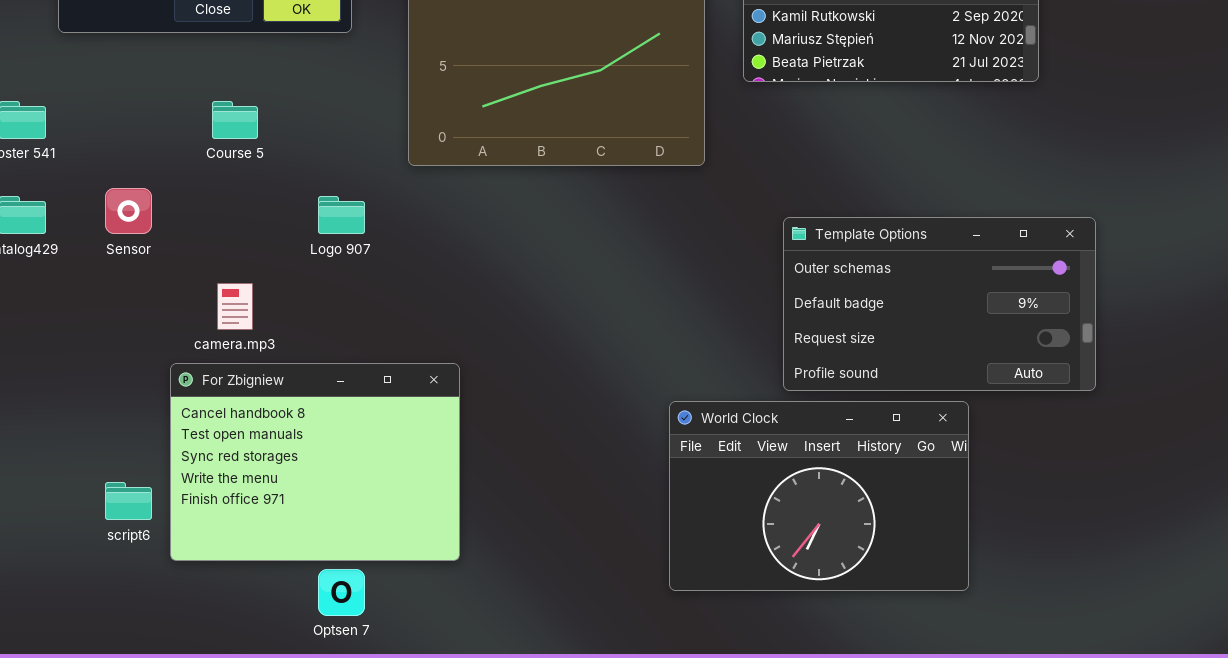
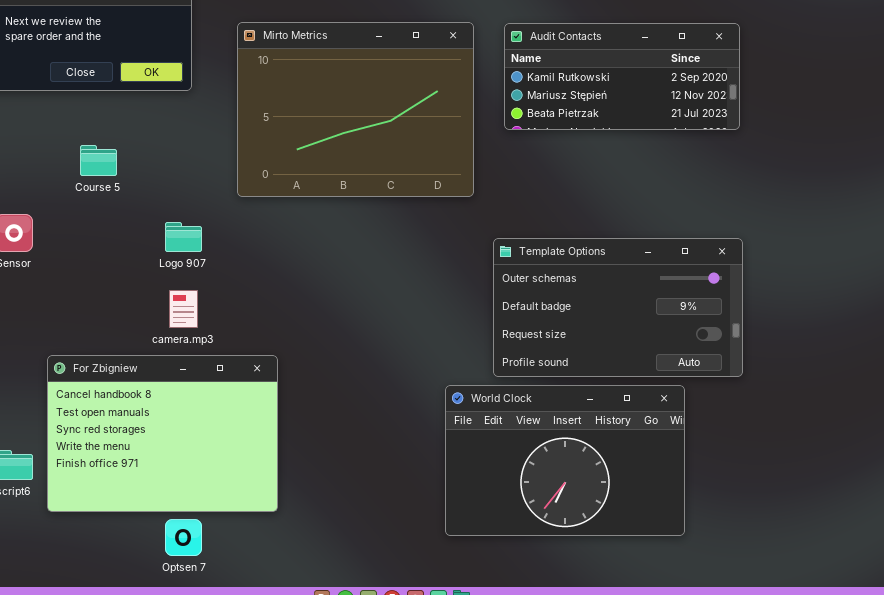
Template Options: [783,217,1096,391] -> [493,238,743,377], moved
camera.mp3: [217,283,253,330] -> [169,290,198,328], moved

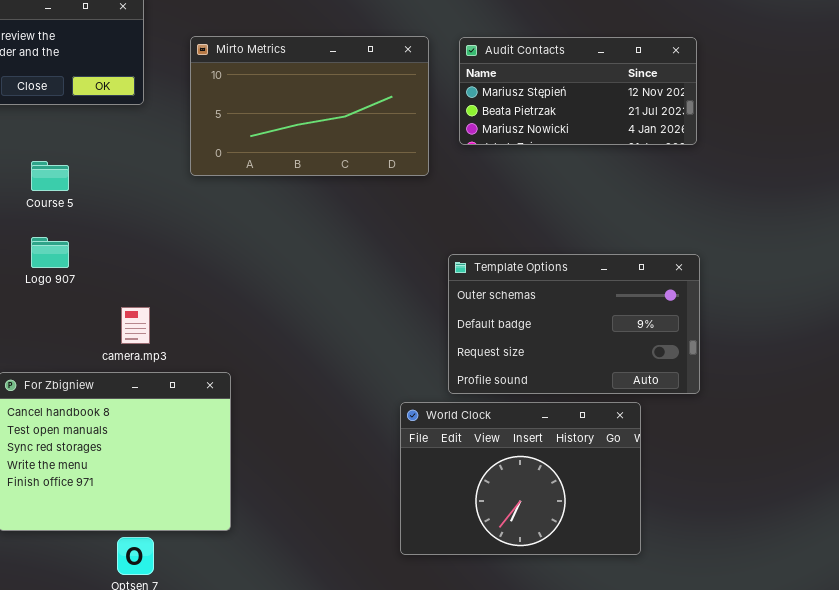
Mirto Metrics: [237,22,474,197] -> [190,36,429,176], resized
Audit Contacts: [504,23,740,130] -> [459,37,697,145], scrolled down 1 row
Logo 907: [165,222,202,252] -> [31,237,69,268], moved

